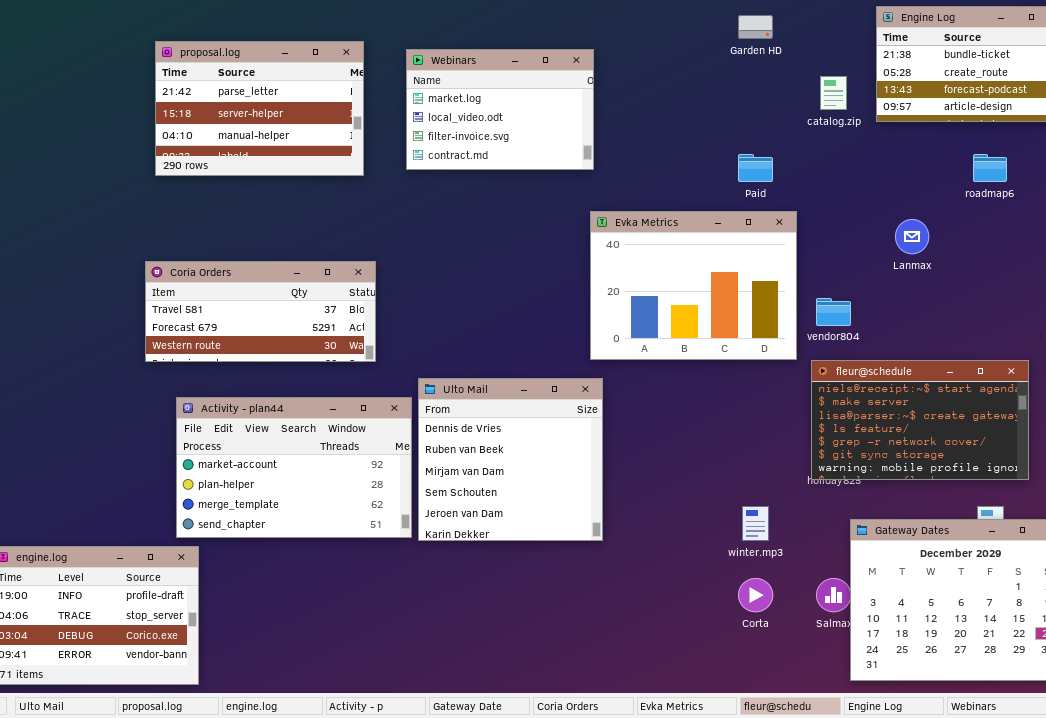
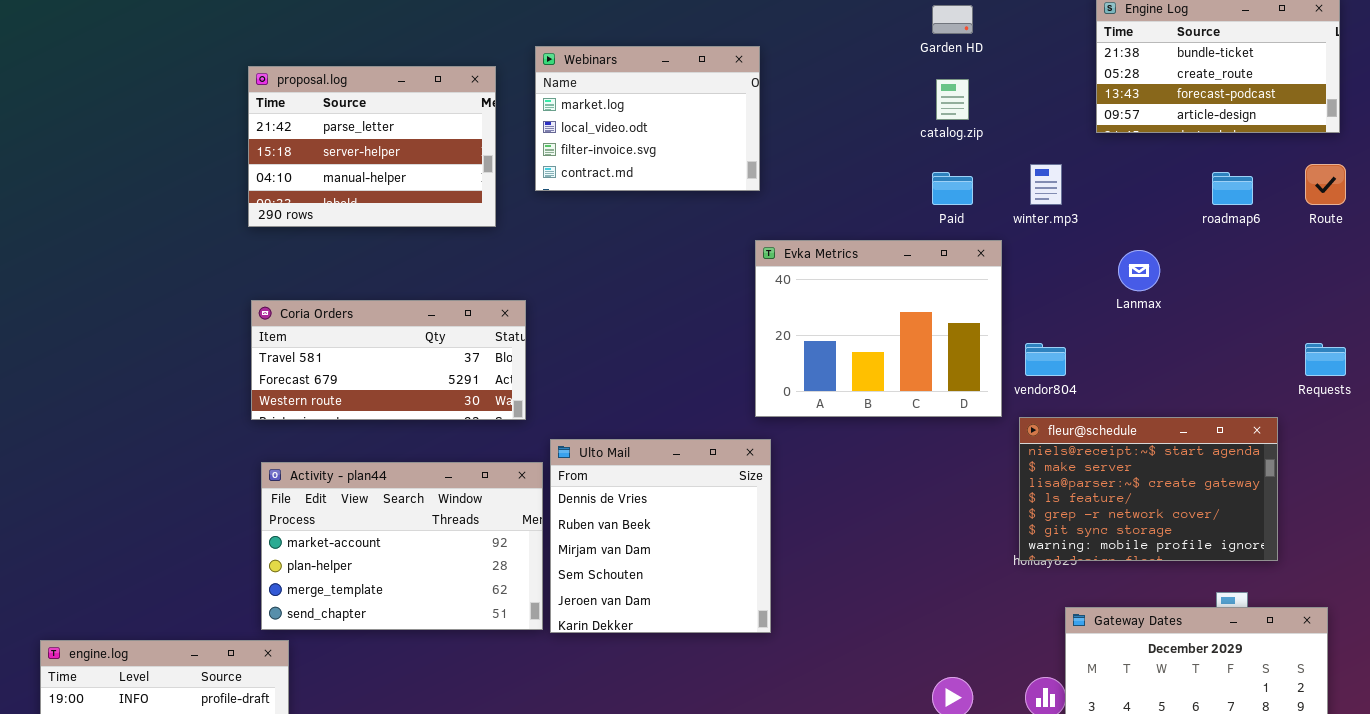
proposal.log: [155,41,364,176] -> [248,66,496,227], moved
catalog.zip: [820,76,847,110] -> [936,79,969,120], moved
Coria Orders: [145,261,376,362] -> [251,300,526,420], moved
winter.mp3: [742,506,769,541] -> [1030,164,1062,205], moved

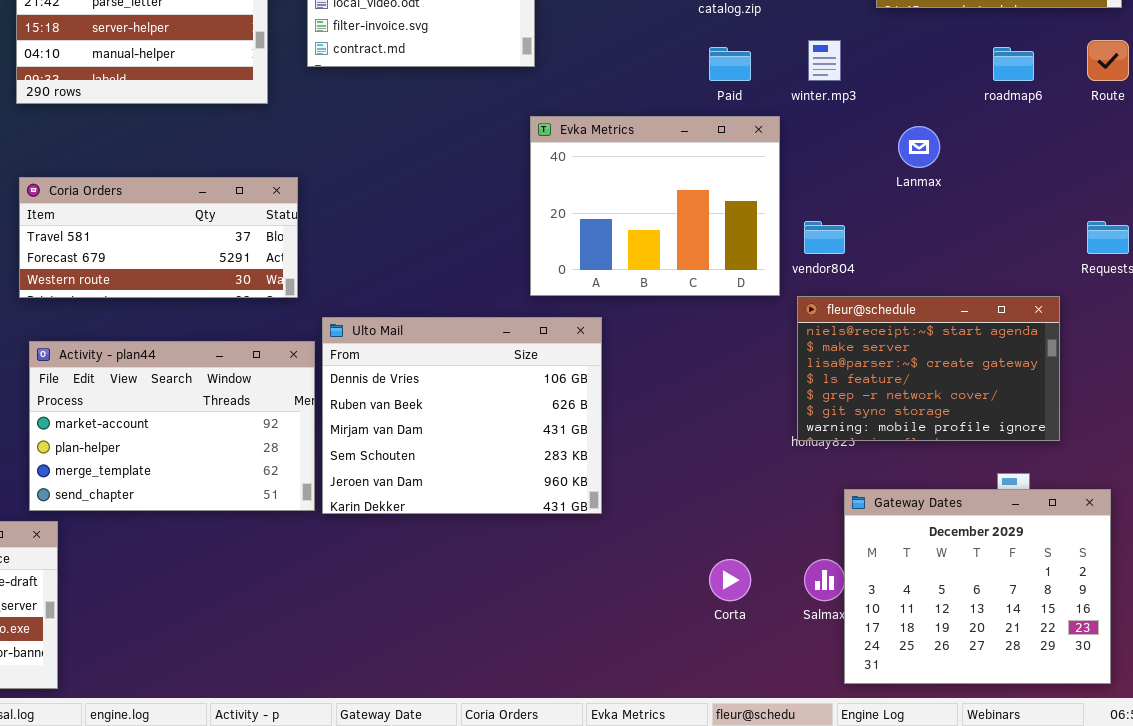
Ulto Mail: [550,439,771,633] -> [322,317,602,514], resized

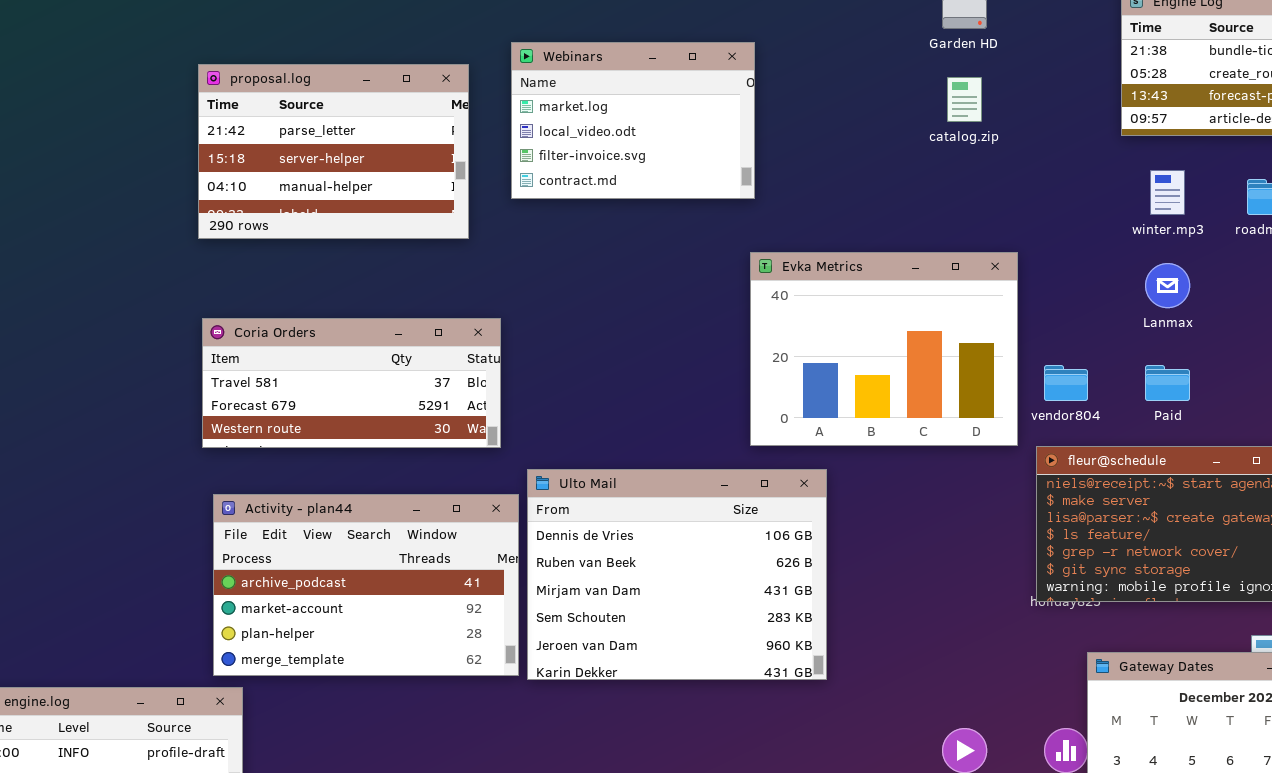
winter.mp3: [808,40,841,81] -> [1150,170,1185,215], moved
Paid: [709,47,751,81] -> [1145,365,1190,401], moved
Activity - plan44: [29,341,315,511] -> [213,494,519,676], scrolled up 1 row

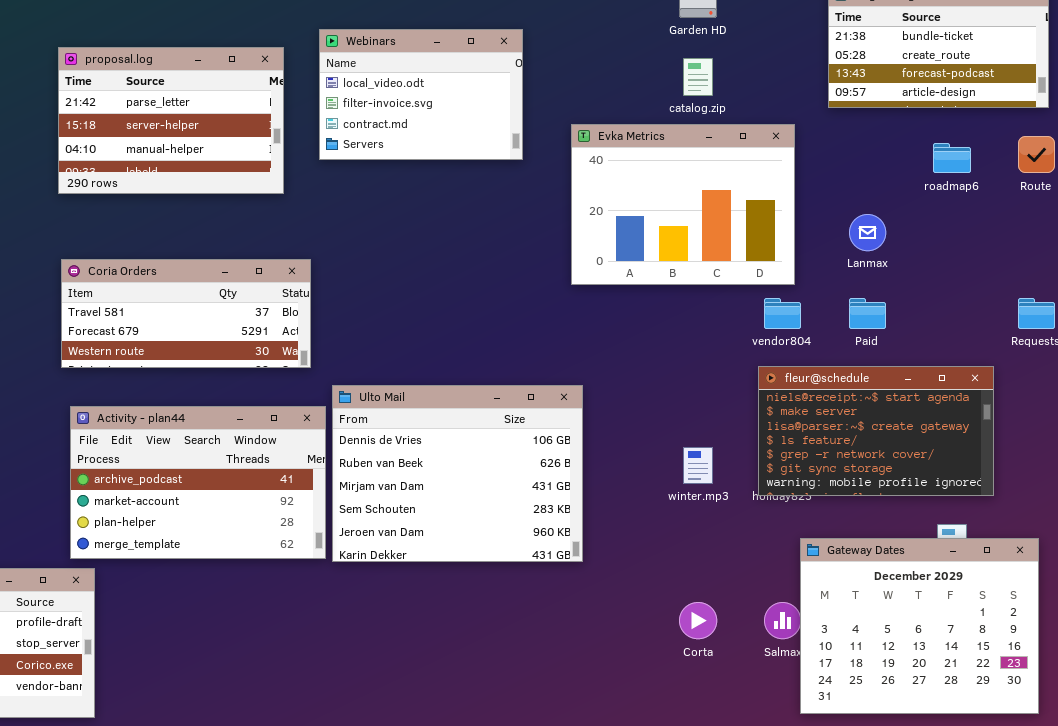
Webinars: [511,42,755,199] -> [319,29,523,160], scrolled down 1 row
winter.mp3: [1150,170,1185,215] -> [683,447,713,484], moved
Evka Metrics: [750,252,1018,446] -> [571,124,795,285], moved

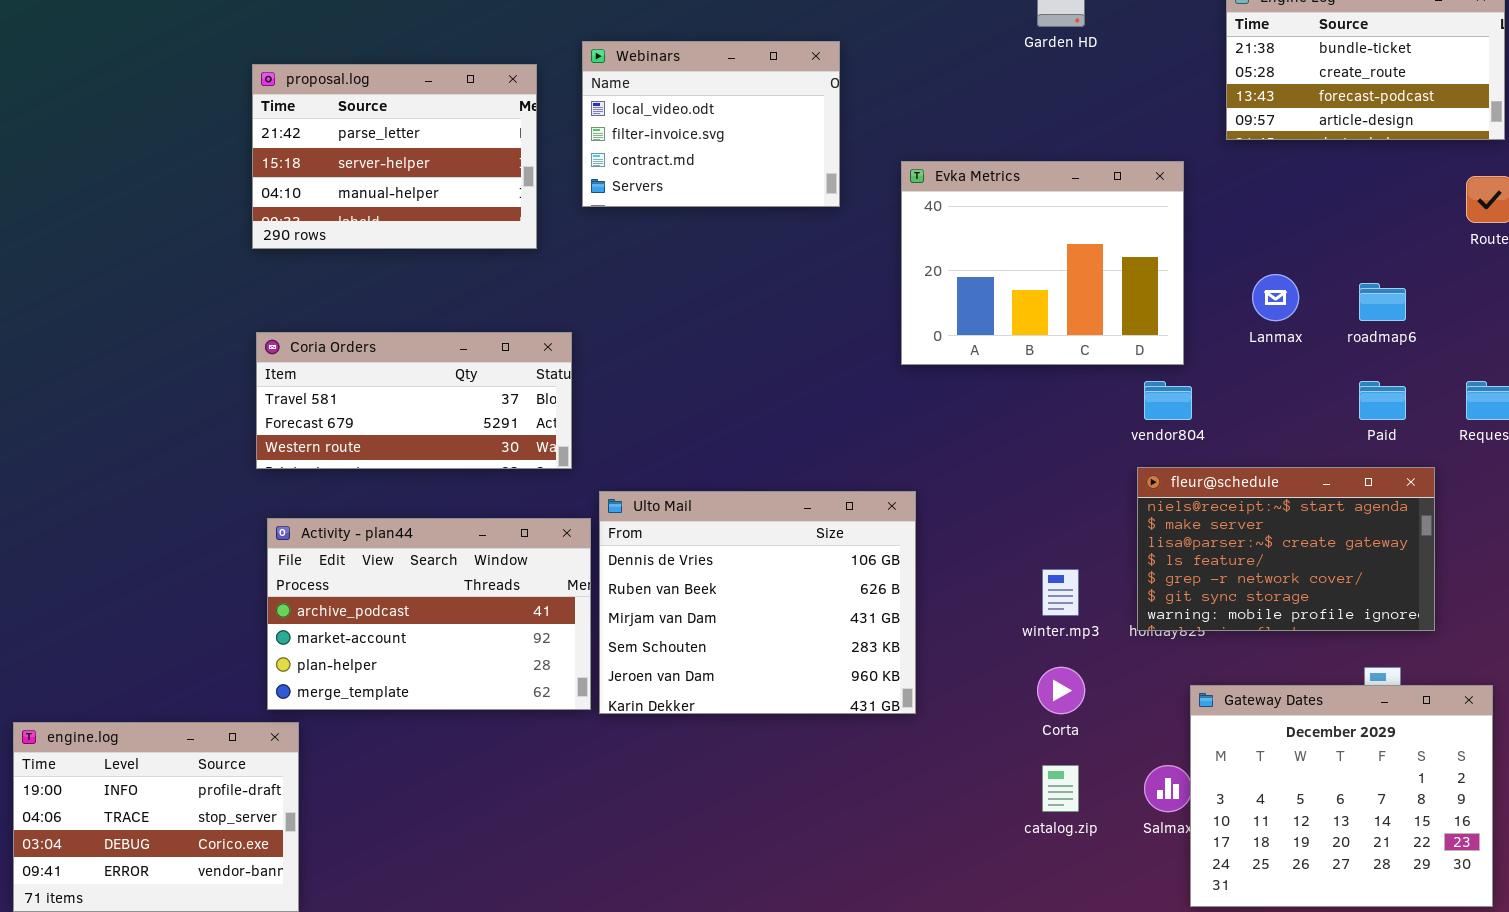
catalog.zip: [683,58,713,96] -> [1042,765,1079,812], moved
roadmap6: [933,143,971,173] -> [1359,283,1406,321], moved
Paid: [849,298,886,329] -> [1359,381,1406,420], moved
Corta: [679,602,717,639] -> [1037,667,1085,714], moved

